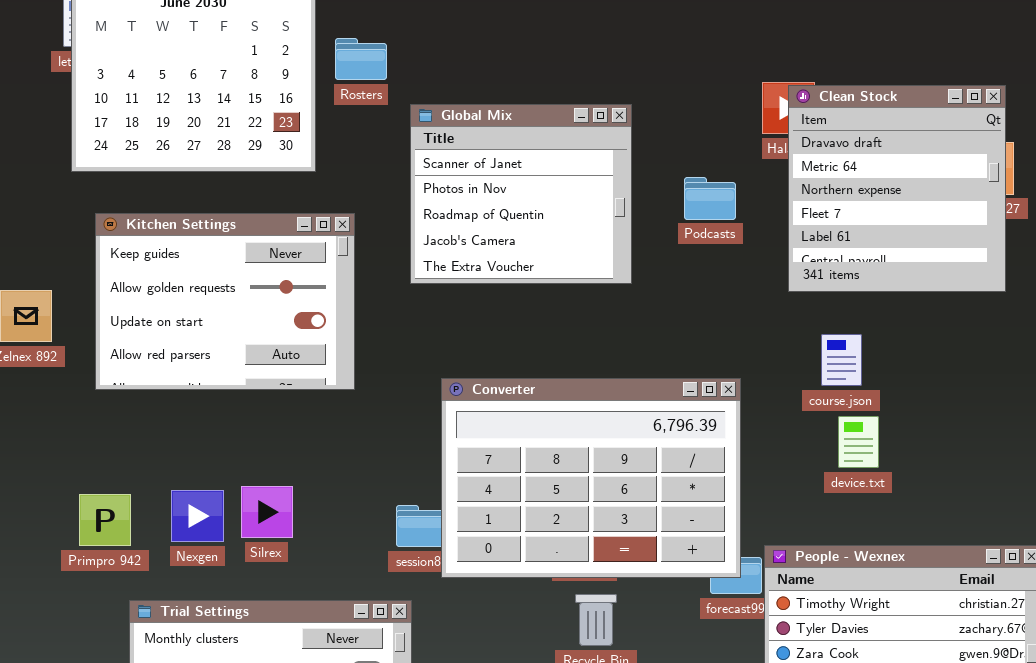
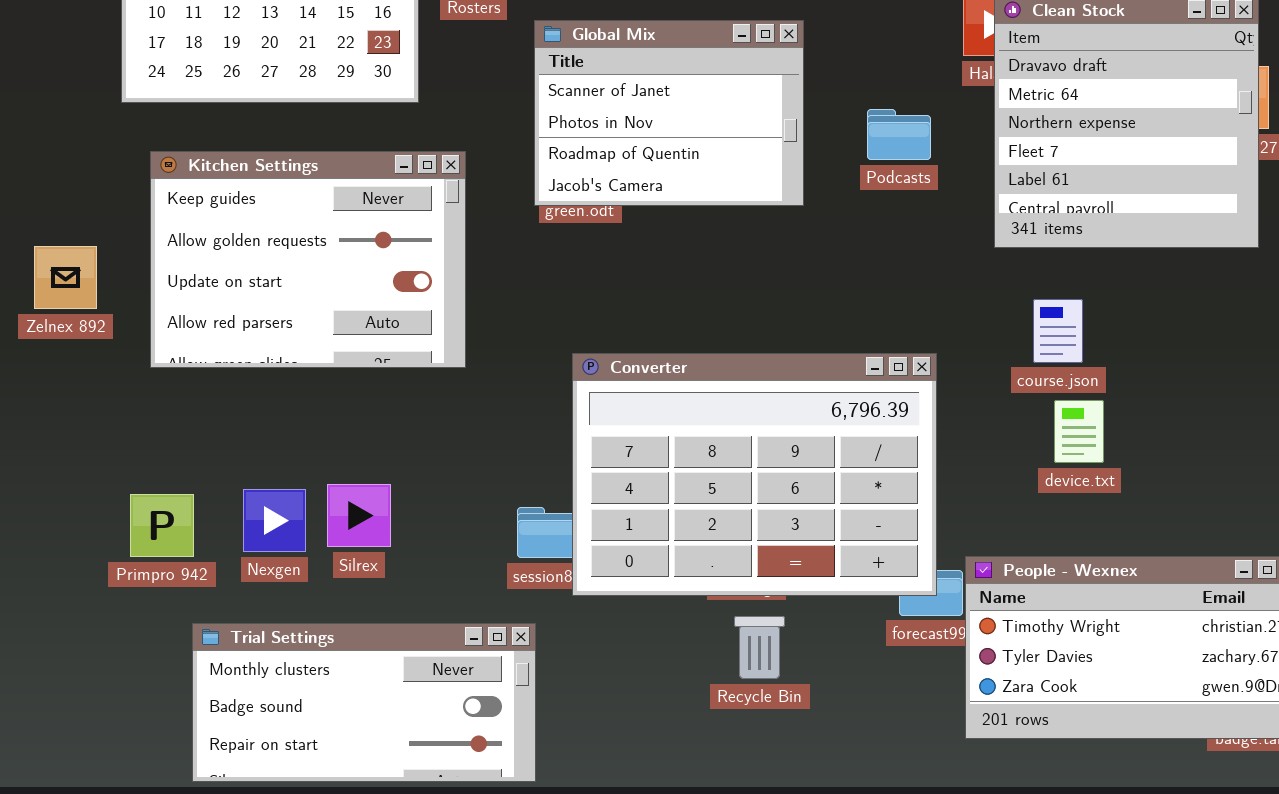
Global Mix: [410,104,632,284] -> [534,20,804,206], resized

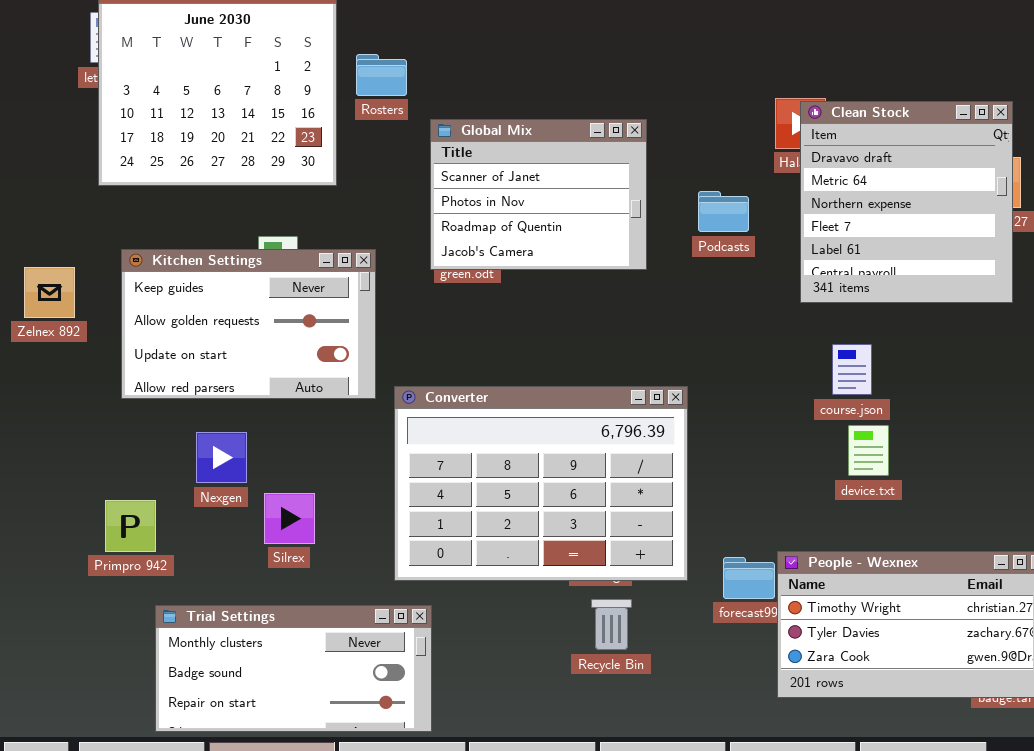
Kitchen Settings: [150,151,466,368] -> [121,249,376,399], resized
Zelnex 892: [34,246,97,309] -> [24,267,75,318], moved
Converter: [572,353,937,596] -> [394,386,688,581], moved
Nexgen: [243,489,306,552] -> [196,432,247,483], moved

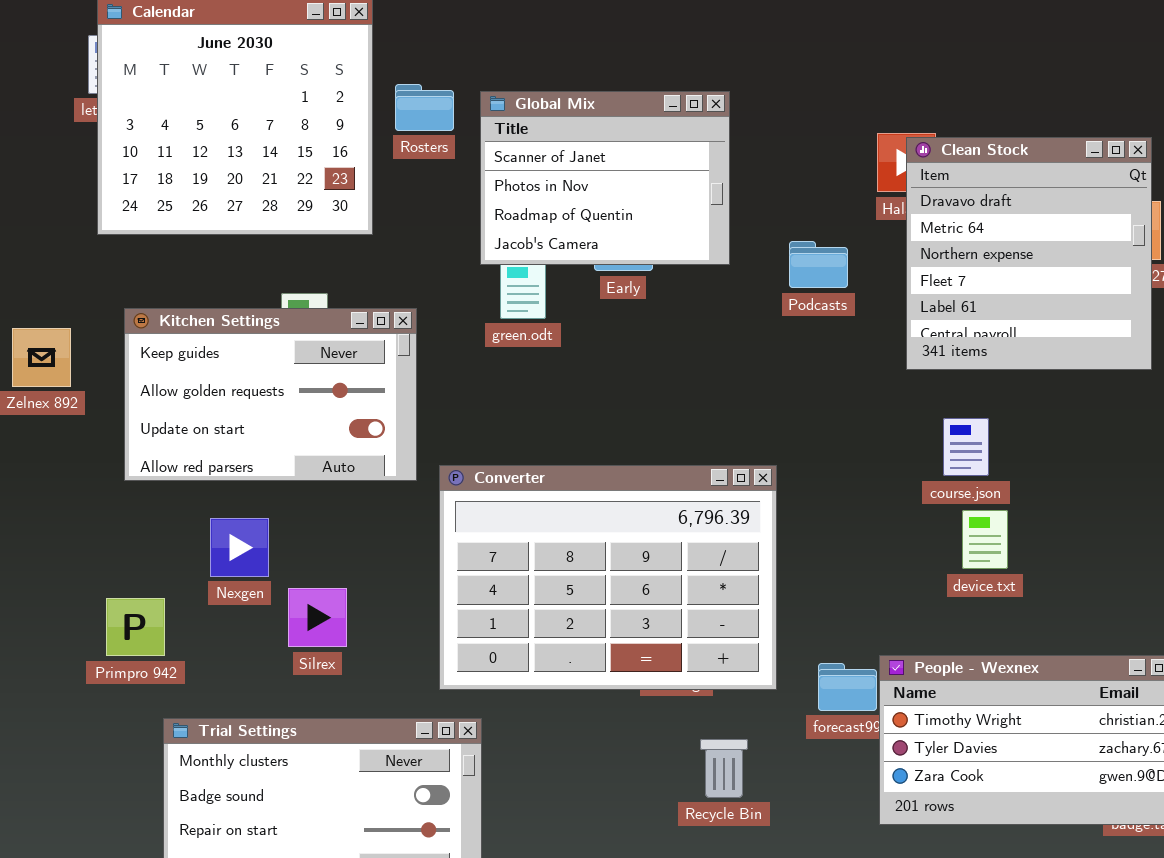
Global Mix: [430,119,647,270] -> [480,91,730,265], moved
Recycle Bin: [591,599,632,650] -> [700,739,748,798], moved

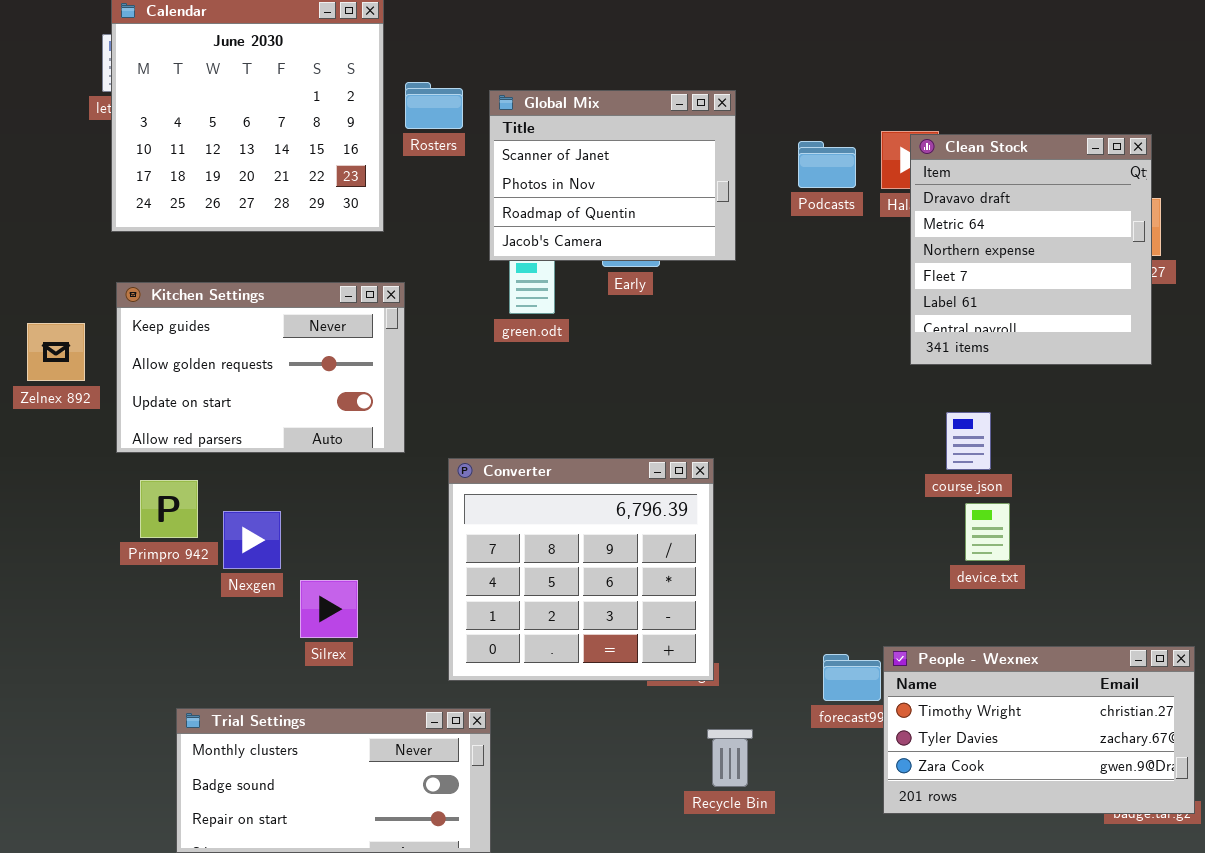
Podcasts: [789,241,848,288] -> [798,141,856,188], moved
Kitchen Settings: [124,308,417,481] -> [116,282,405,453], moved
Converter: [439,465,777,690] -> [448,458,714,681], resized
Primpro 942: [106,598,165,656] -> [140,480,198,538], moved

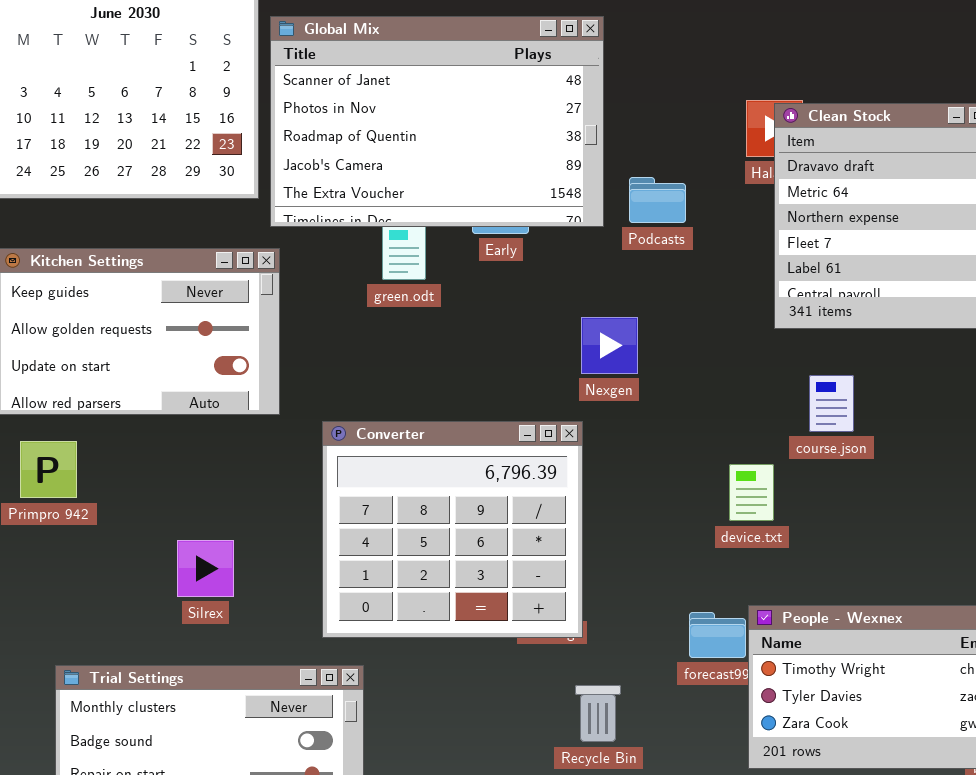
Global Mix: [489,90,736,261] -> [270,16,604,227], resized
Podcasts: [798,141,856,188] -> [629,177,686,223], moved
device.txt: [965,503,1010,561] -> [729,464,774,521], moved
Nexgen: [223,511,281,569] -> [581,317,638,374], moved

